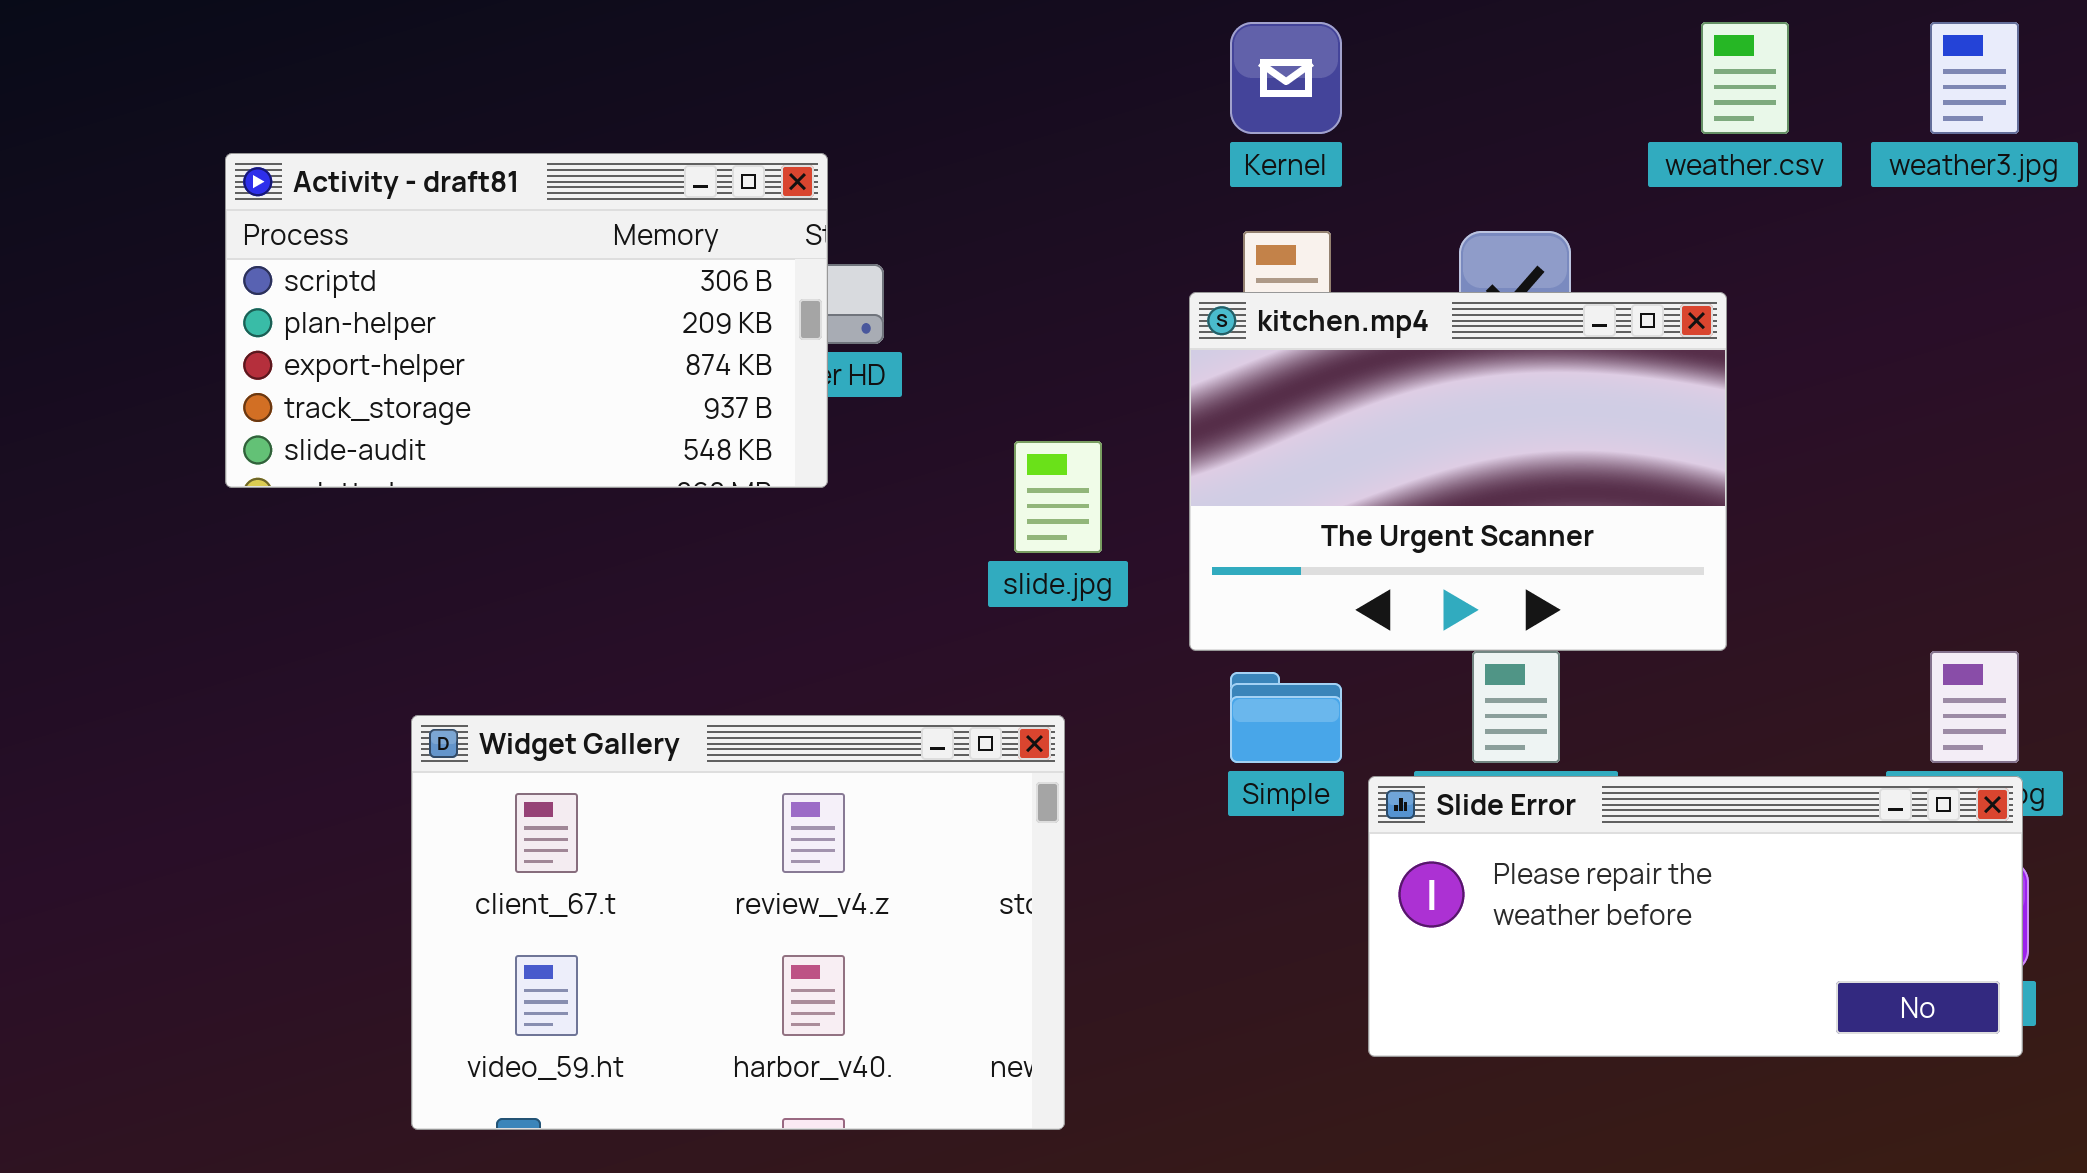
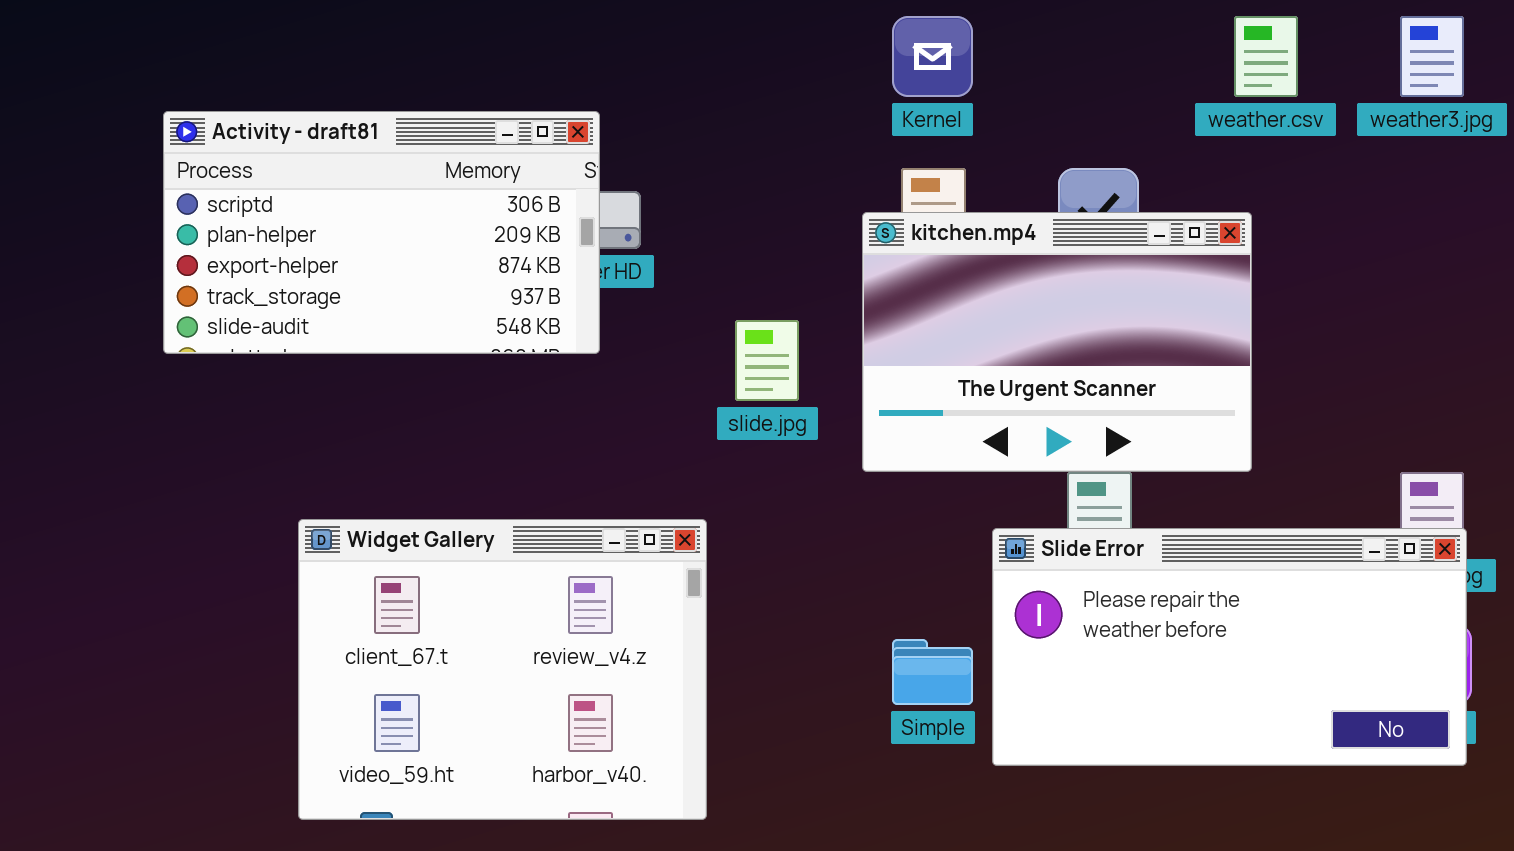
Simple: [1230,672,1342,763] -> [892,639,973,705], moved
Widget Gallery: [411,715,1065,1130] -> [298,519,707,820], resized
Slide Error: [1368,776,2023,1057] -> [992,528,1467,766], resized

